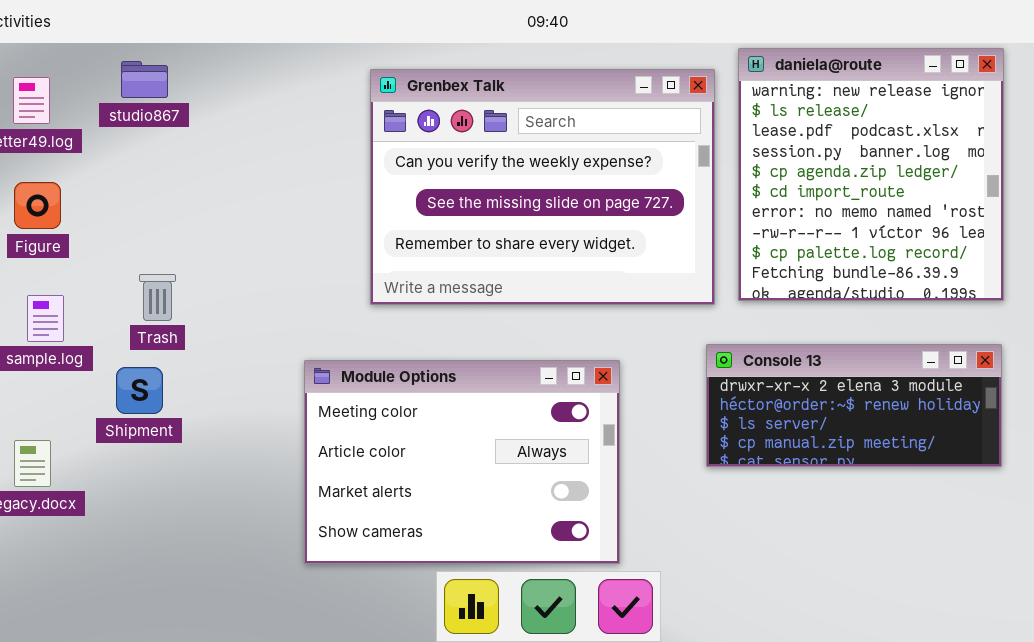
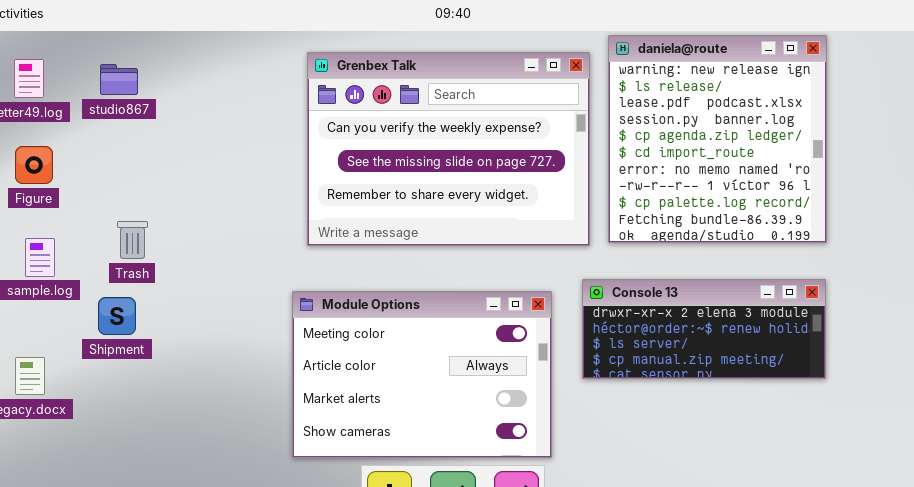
studio867: [121,61,168,98] -> [100,64,138,95], moved
Module Options: [304,360,620,564] -> [292,291,552,458], moved

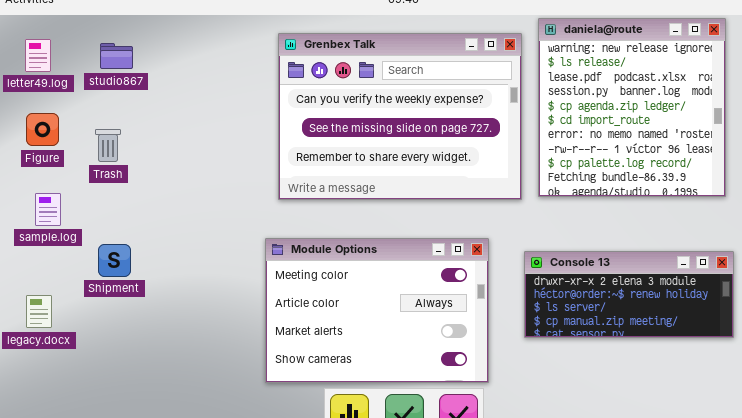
Trash: [117,221,148,259] -> [95,129,121,162], moved
Console 13: [582,279,826,379] -> [524,251,734,338], moved

